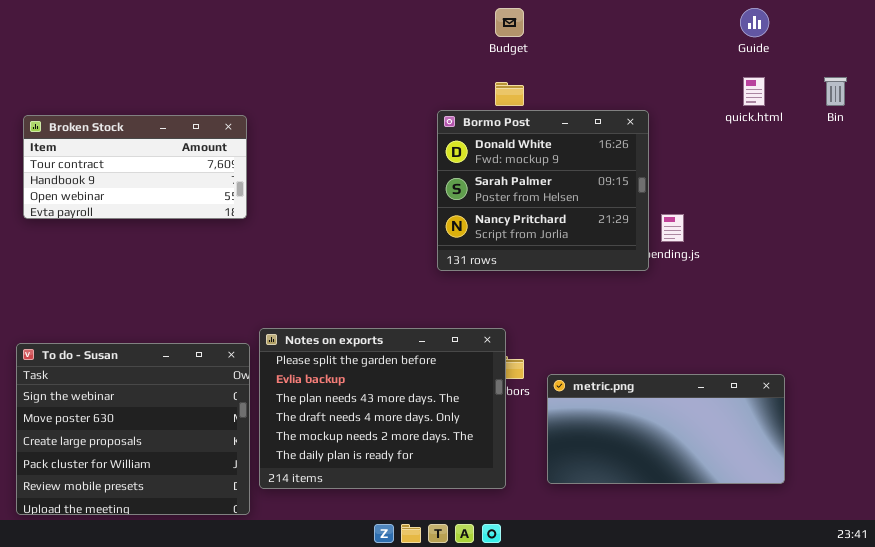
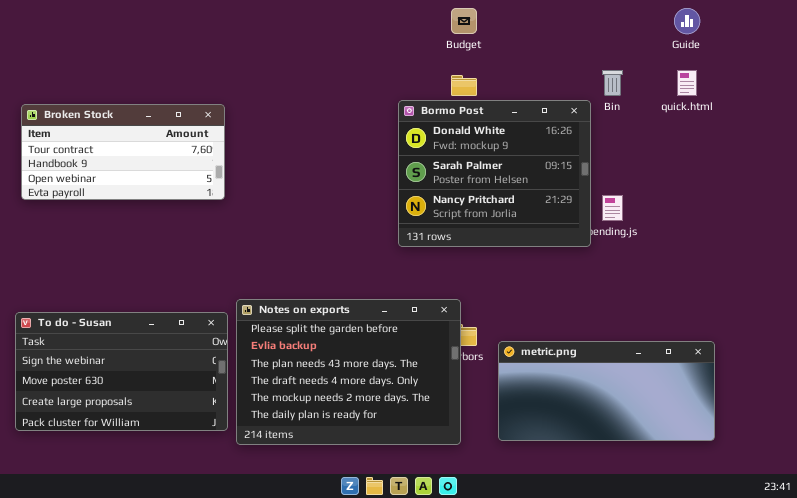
Bin: [824,77,847,106] -> [602,70,623,96], moved
To do - Susan: [16,343,250,515] -> [15,312,228,431], resized

